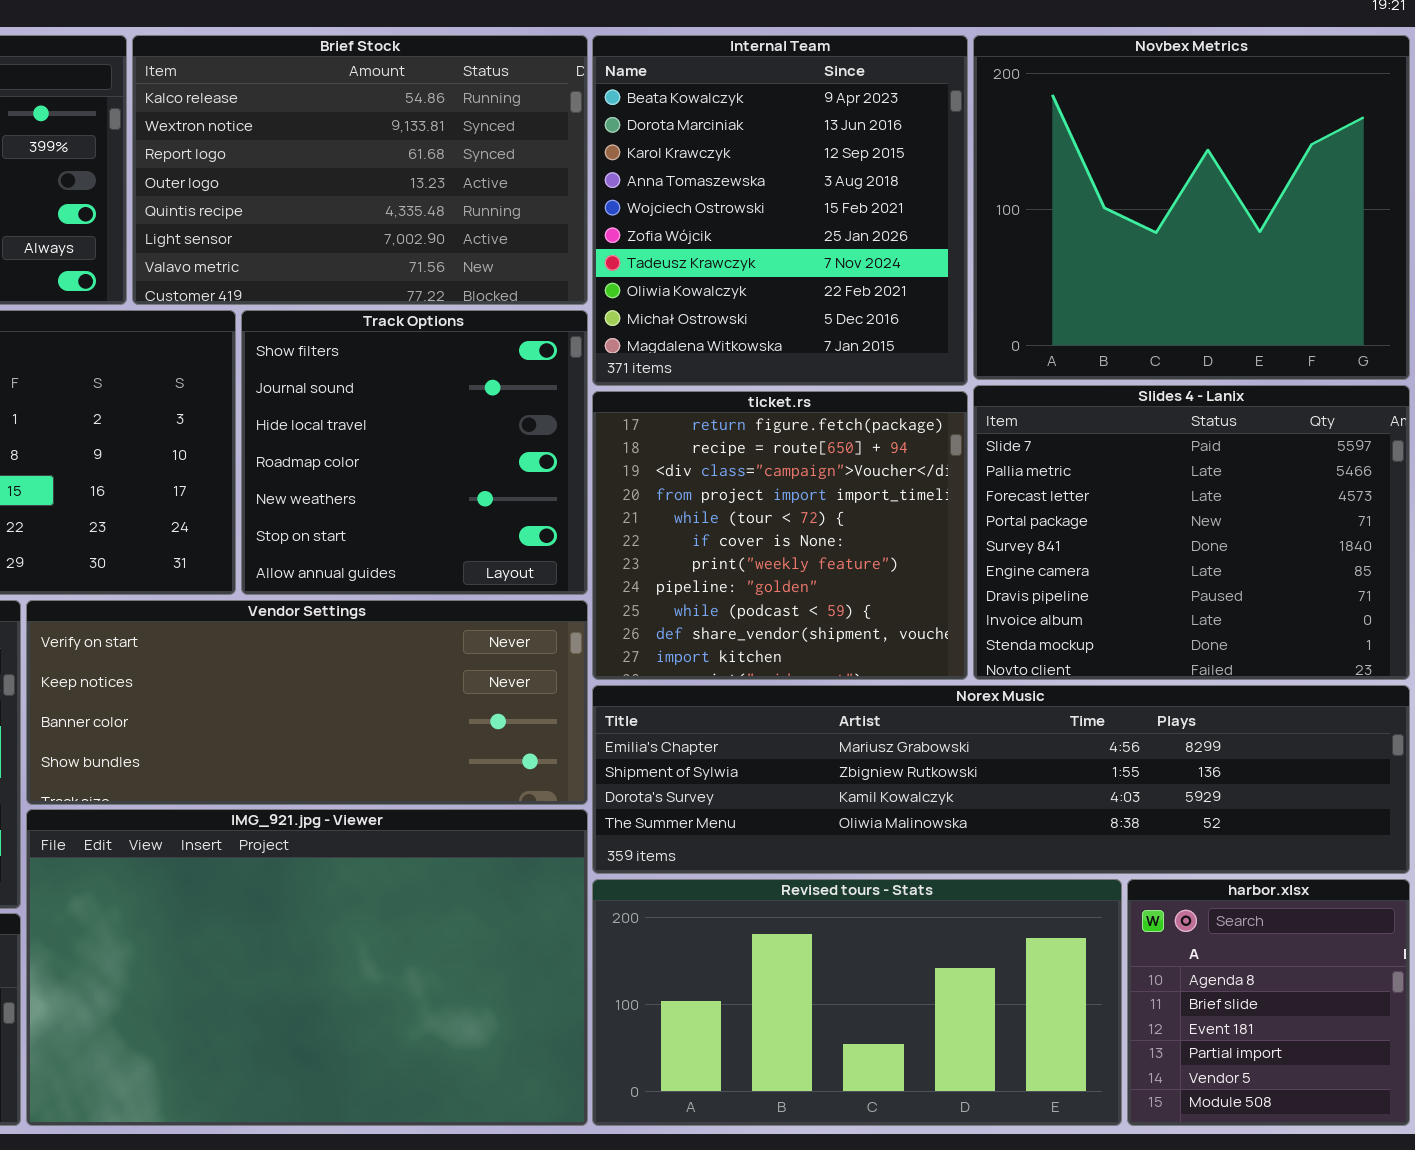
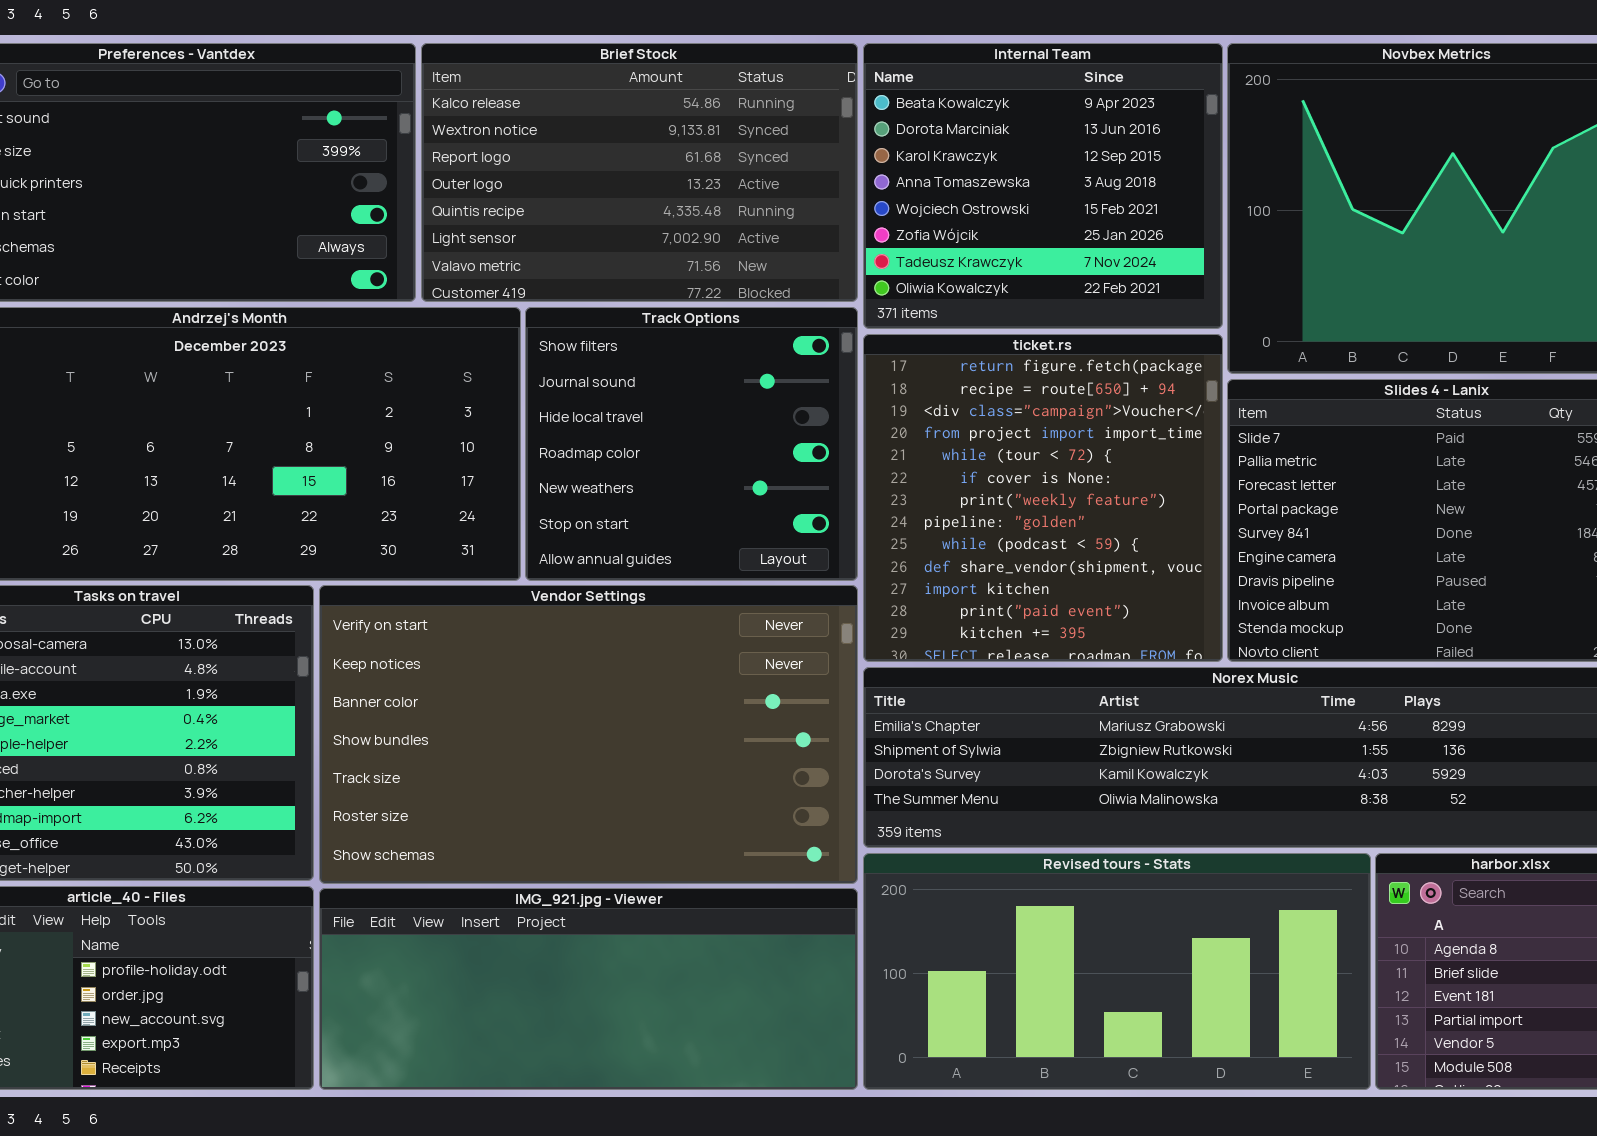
Internal Team: [592,35,968,386] -> [863,43,1223,329], resized
ticket.rs: [592,391,968,680] -> [863,334,1223,662], resized
Vendor Settings: [26,600,588,805] -> [319,585,858,884], resized
IMG_921.jpg - Viewer: [26,809,588,1126] -> [319,888,858,1090], resized

